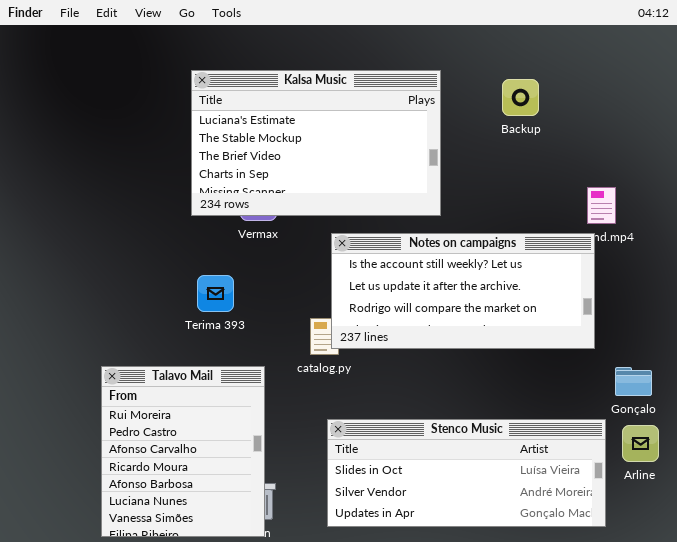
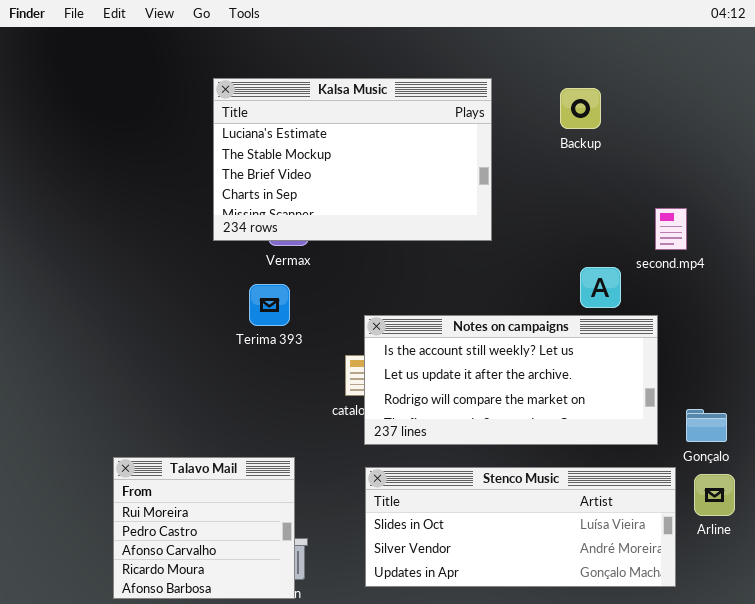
Notes on campaigns: [331,233,595,349] -> [364,315,658,445], moved
Terima 393: [197,275,234,312] -> [249,284,290,326], moved
Talavo Mail: [101,366,265,537] -> [113,457,295,599], resized

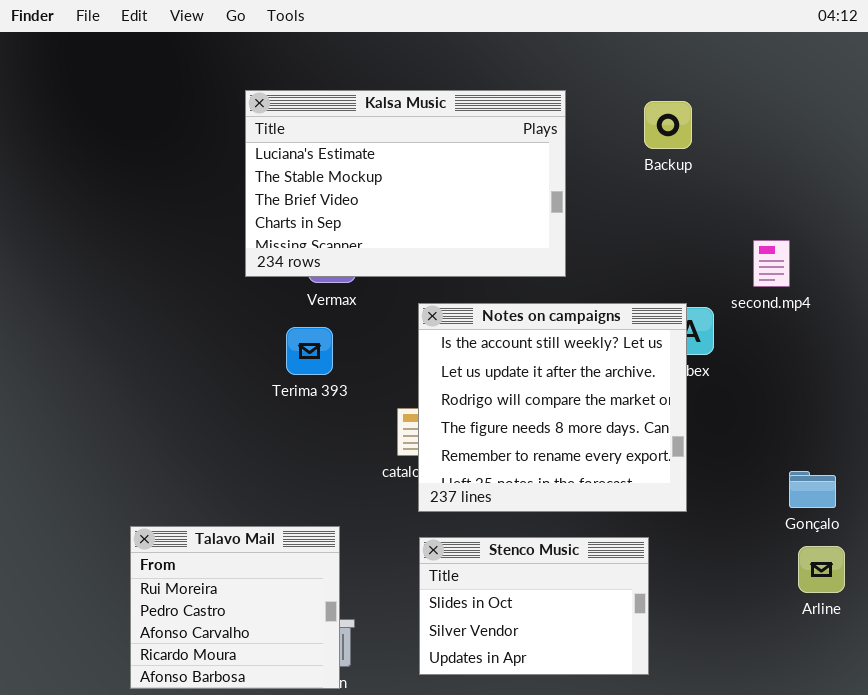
Notes on campaigns: [364,315,658,445] -> [418,303,687,512], resized
Stenco Music: [365,467,676,587] -> [419,537,649,675], resized

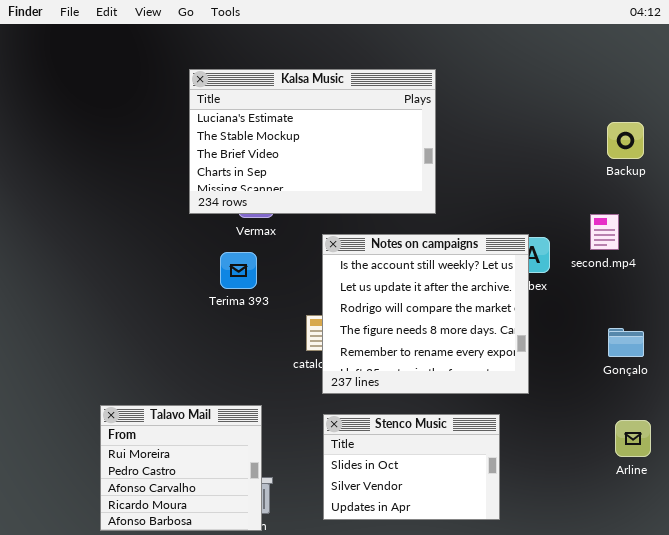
Backup: [644,101,692,149] -> [607,122,644,159], moved
second.mp4: [753,240,790,287] -> [590,214,619,250], moved
Gonçalo: [789,471,836,508] -> [608,328,644,357], moved

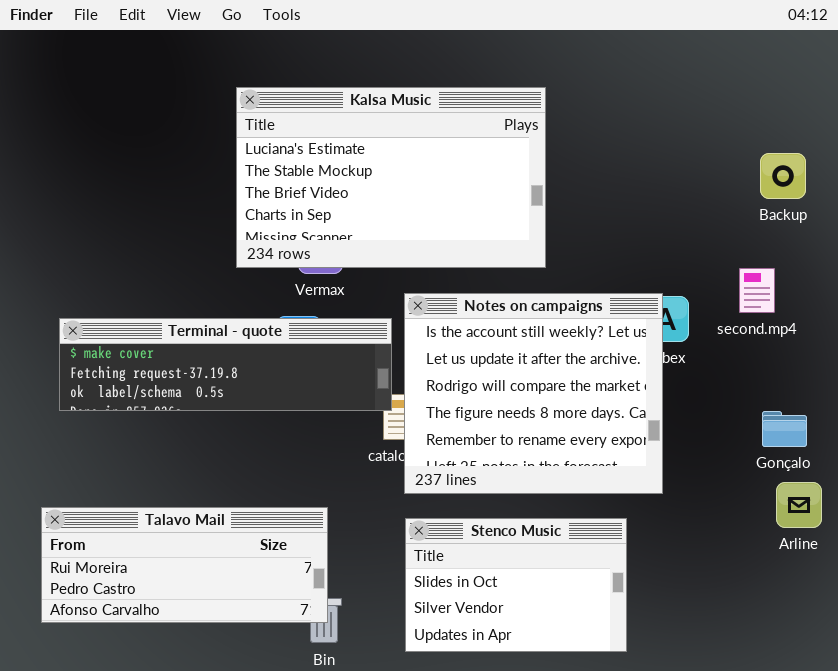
Terminal - quote: none -> [59,318,392,411], opened
Talavo Mail: [100,405,262,531] -> [41,507,328,623], resized
Arline: [615,420,651,457] -> [776,482,822,528], moved

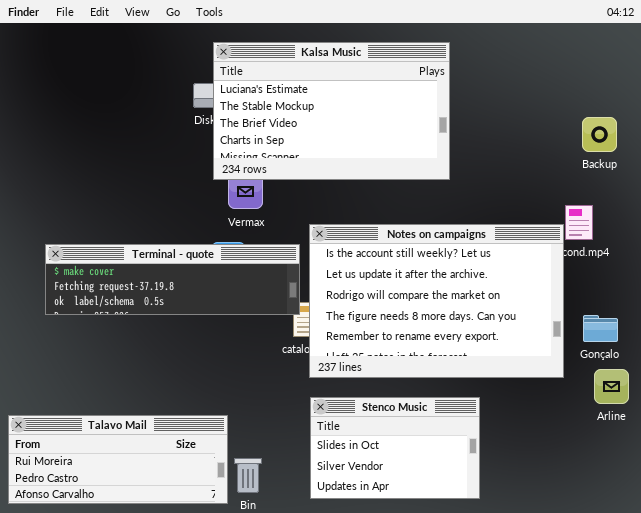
Kalsa Music: [236,87,546,268] -> [213,42,450,180], moved
Notes on campaigns: [404,293,663,494] -> [309,224,564,378], resized
Talavo Mail: [41,507,328,623] -> [8,415,228,504], moved

